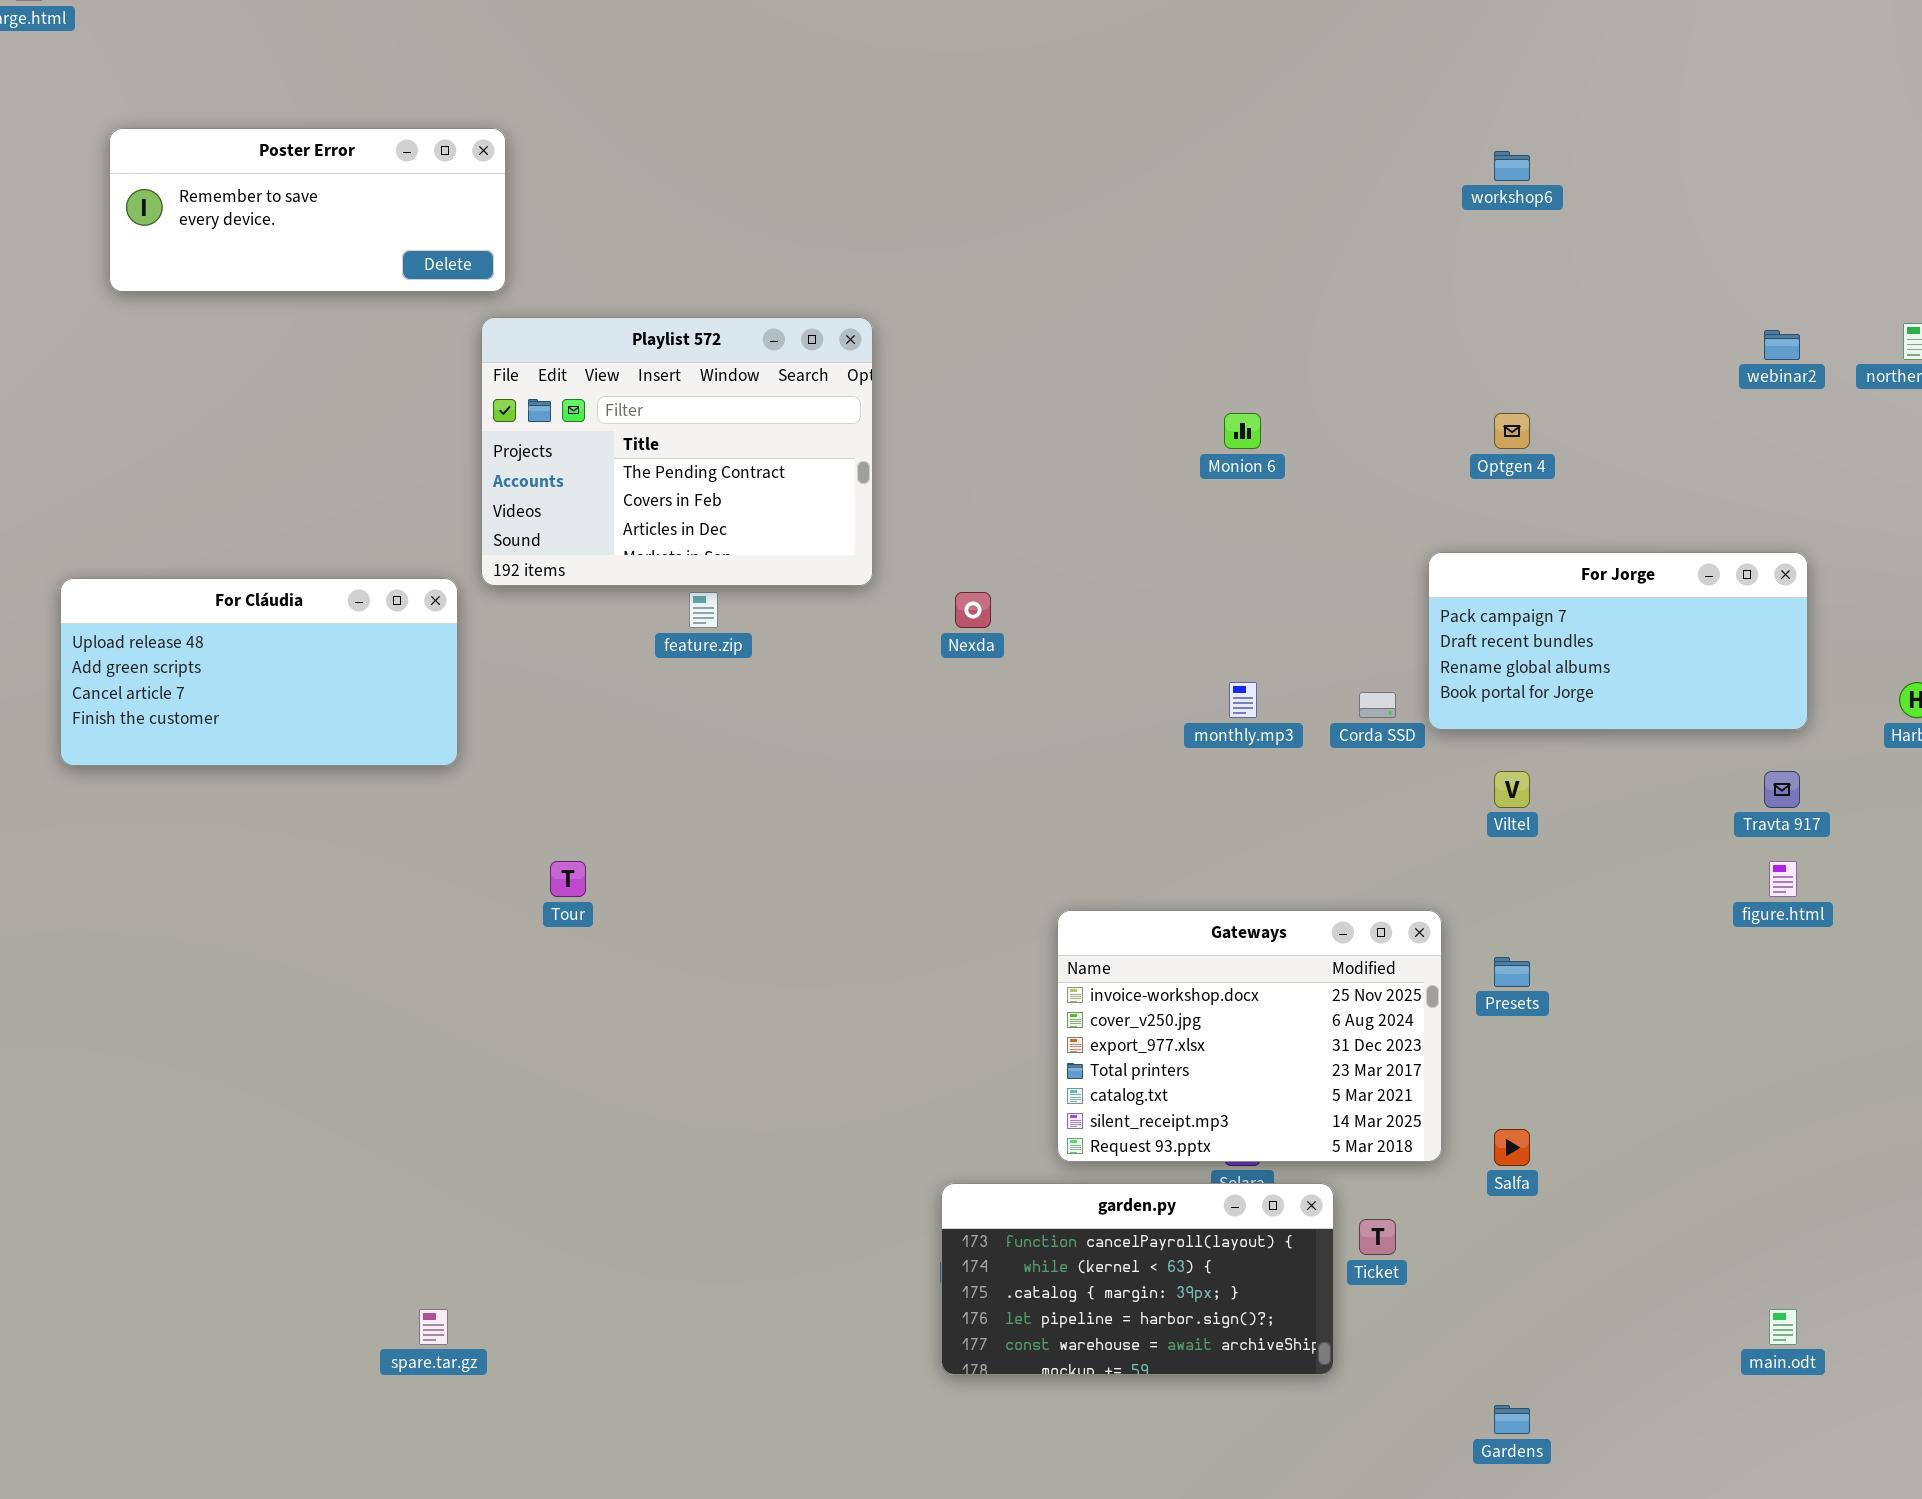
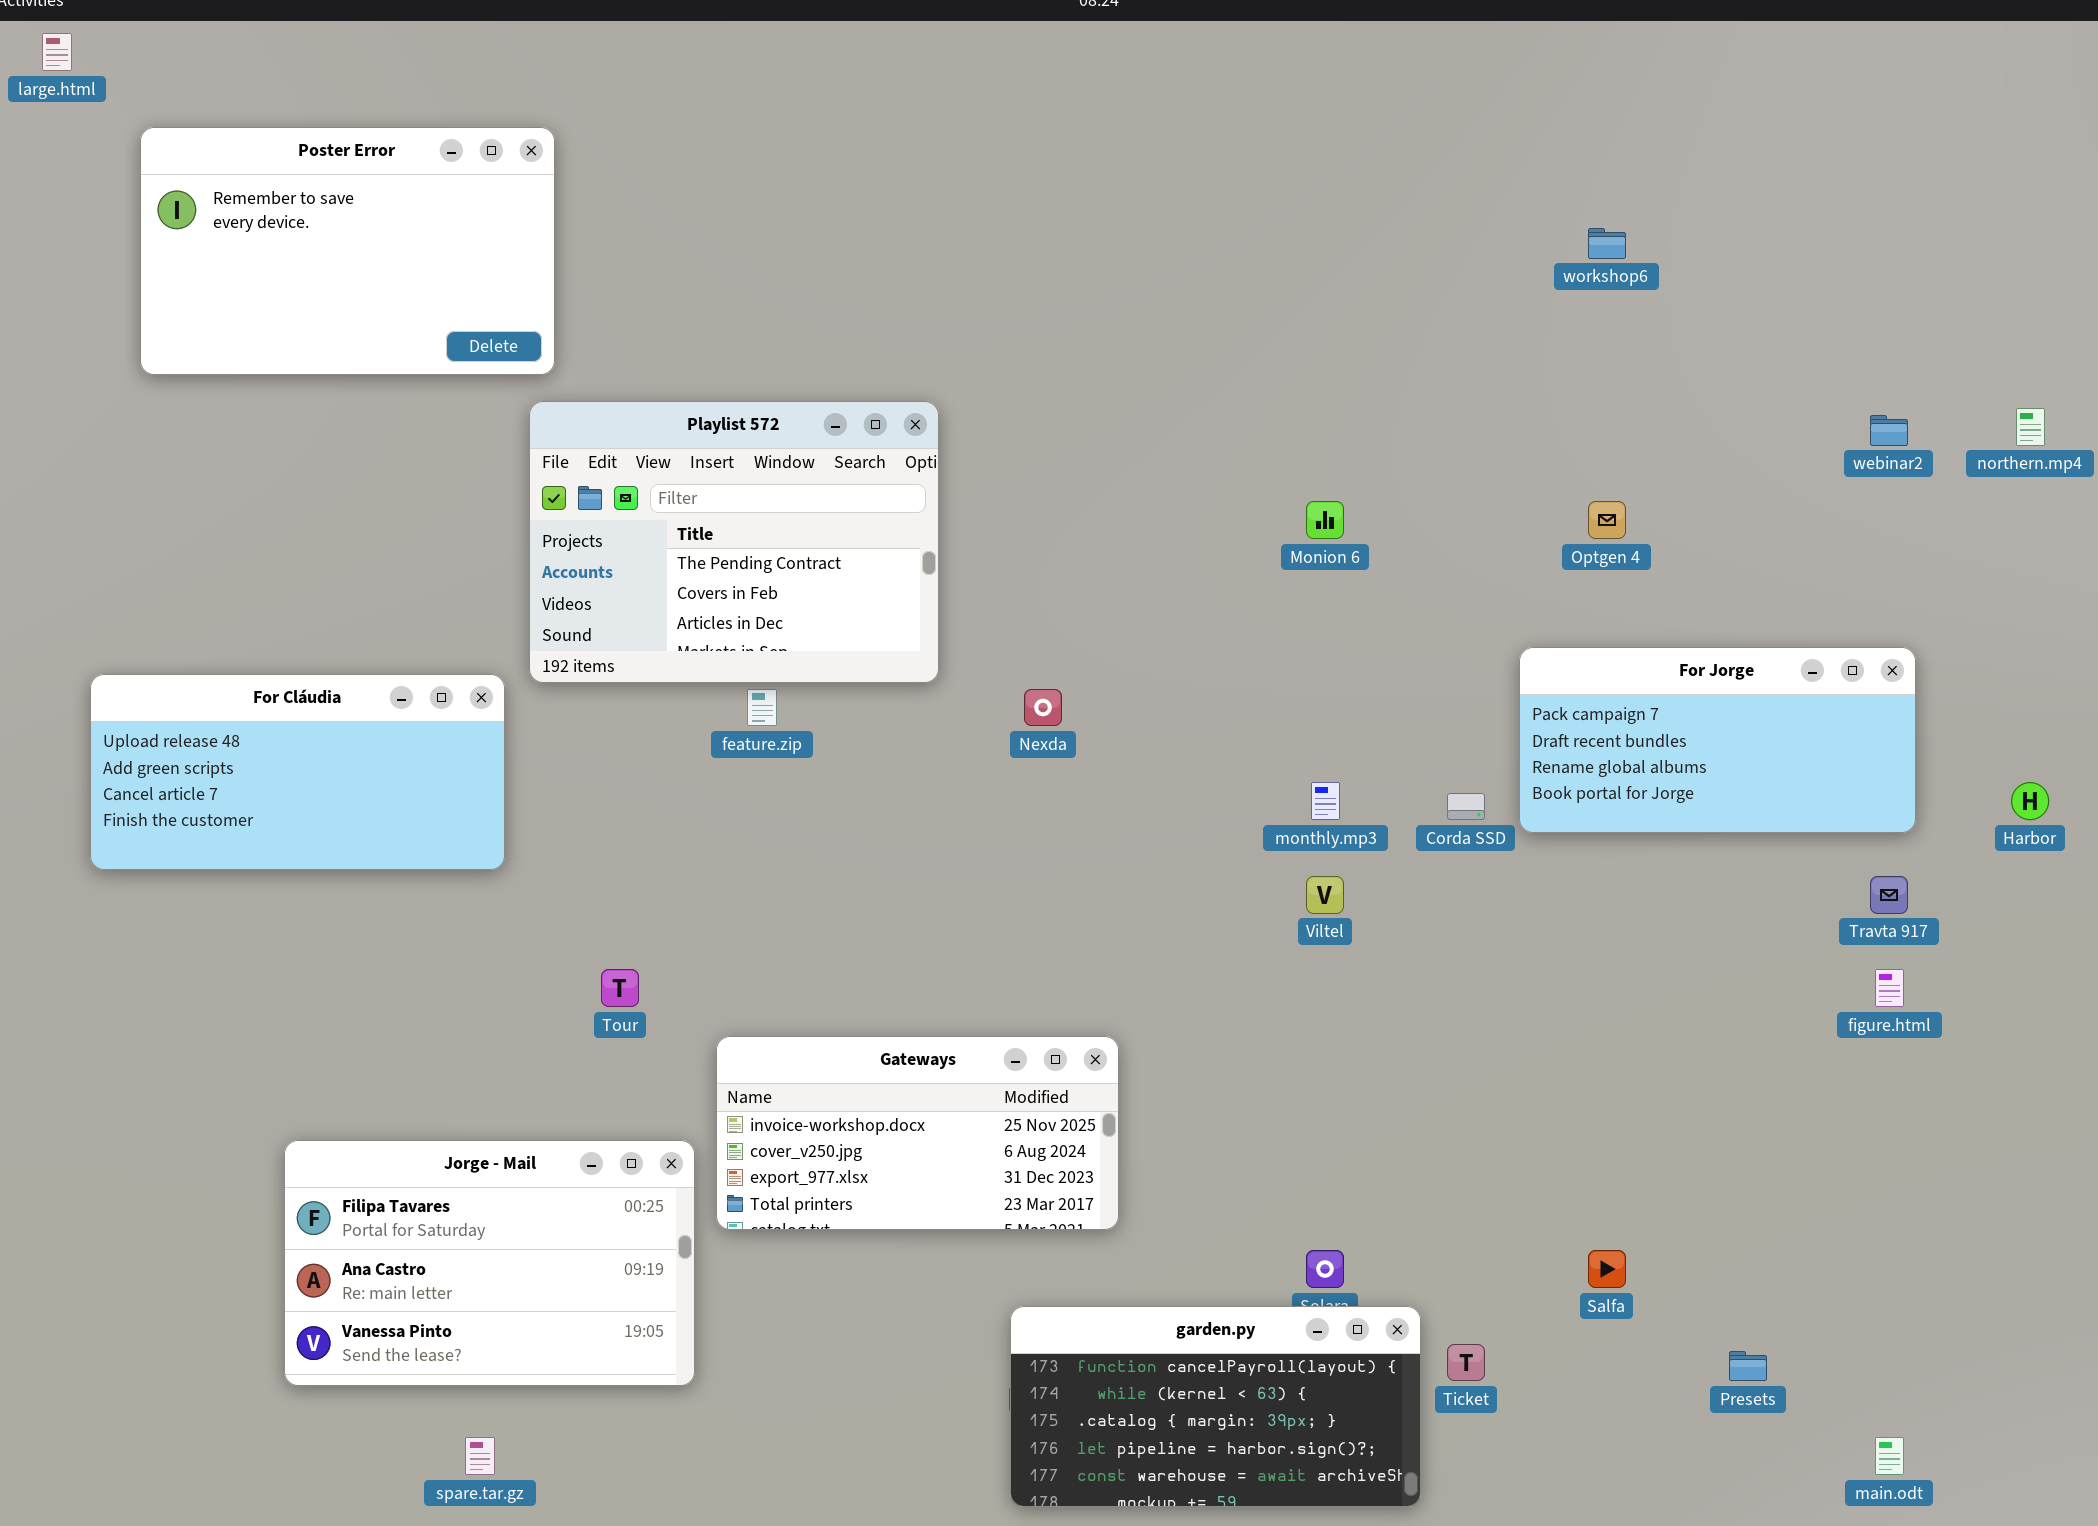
Poster Error: [109,128,506,292] -> [140,127,555,375], resized
Viltel: [1494,771,1530,808] -> [1306,876,1344,914], moved
Gateways: [1057,910,1442,1162] -> [716,1036,1119,1230], moved, resized
Presets: [1494,957,1530,987] -> [1729,1351,1767,1381], moved
Jorge - Mail: none -> [284,1140,695,1386], opened

